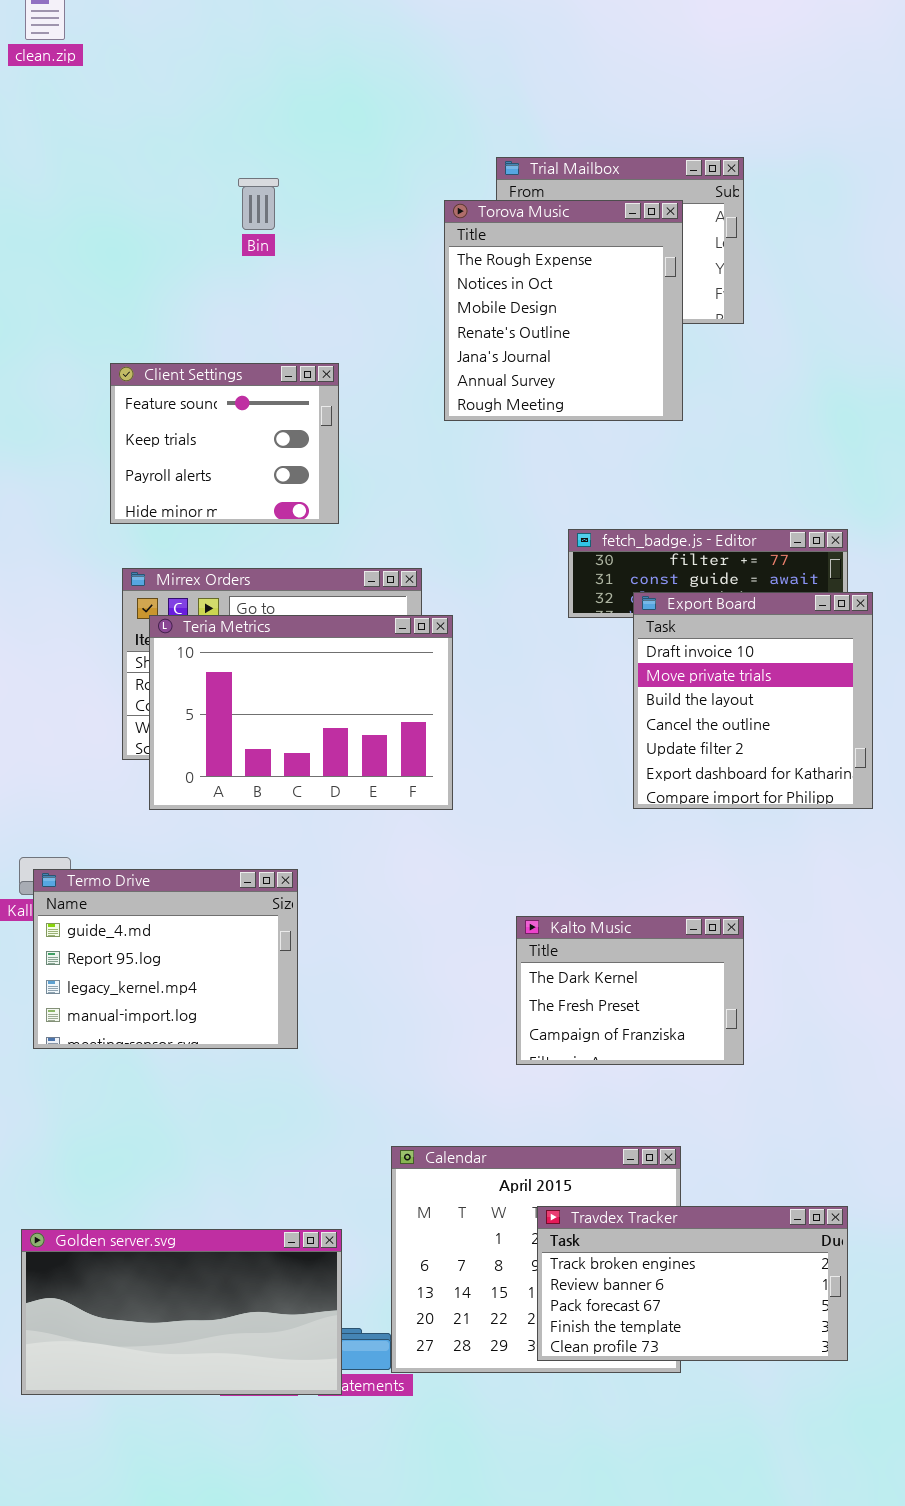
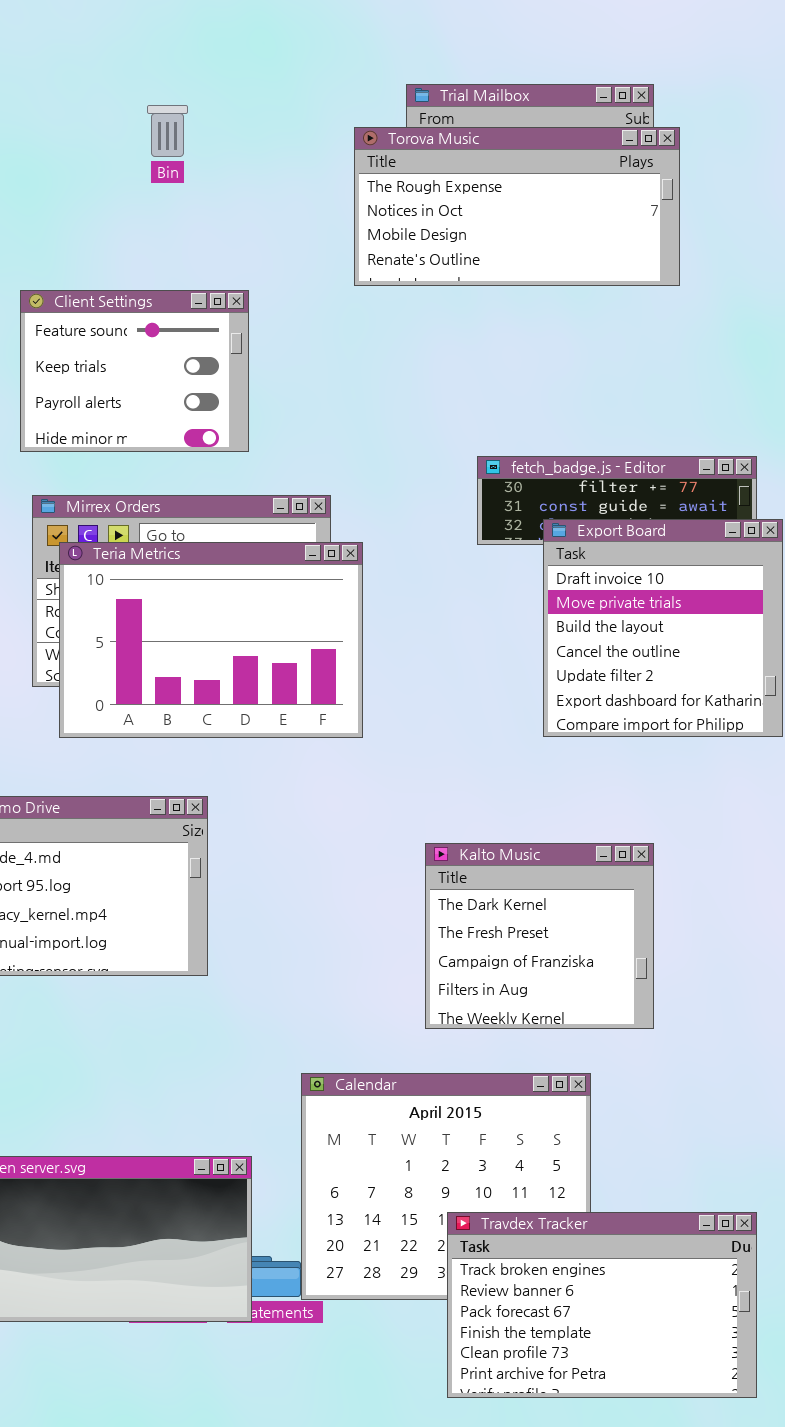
Torova Music: [444,200,683,421] -> [354,127,680,286], resized
Kalto Music: [516,916,744,1065] -> [425,843,654,1029], resized
Travdex Tracker: [537,1206,848,1361] -> [447,1212,757,1398], moved, resized

